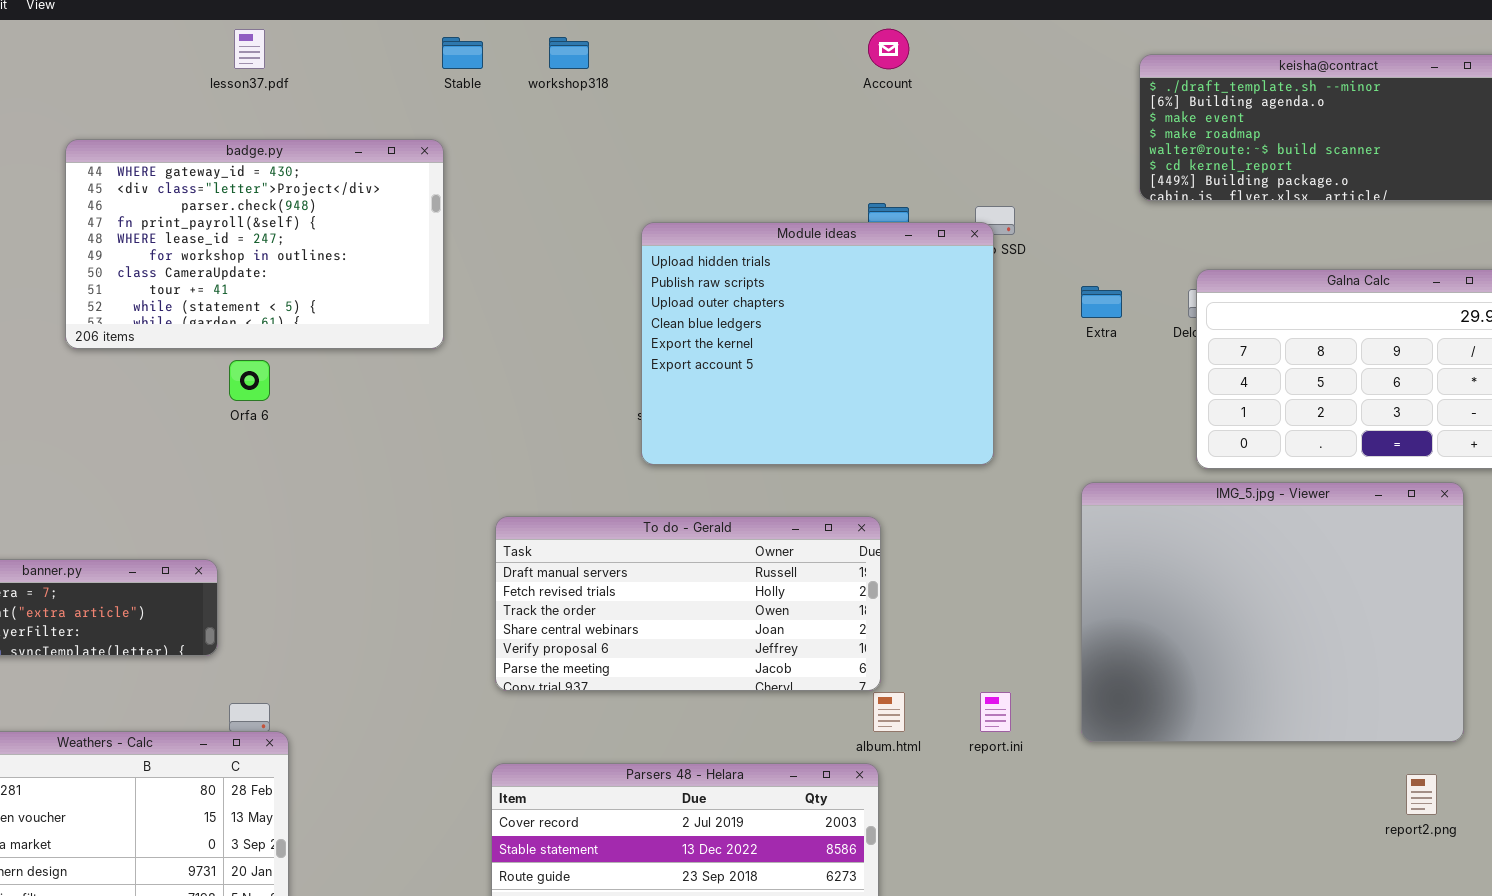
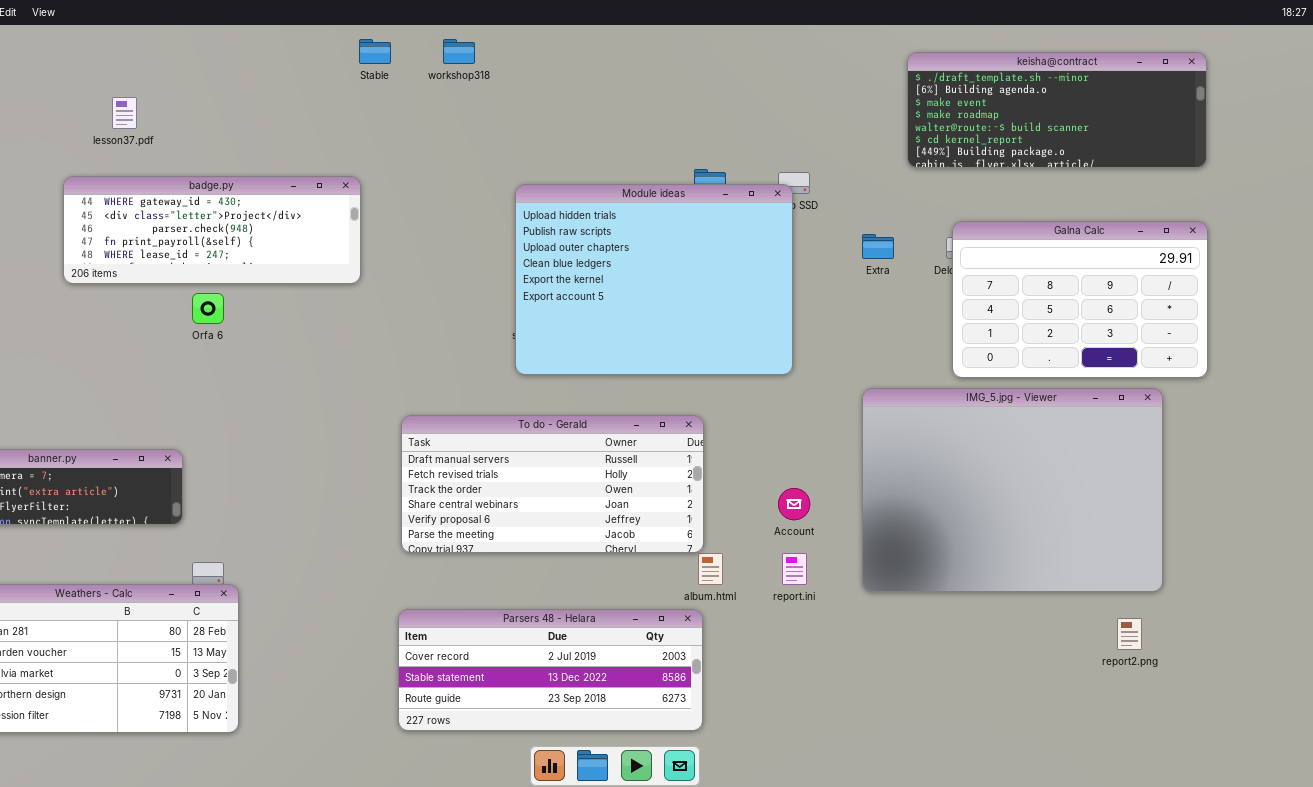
lesson37.pdf: [234,29,265,69] -> [112,97,137,129], moved
Account: [868,29,909,69] -> [778,488,810,520], moved
badge.py: [65,139,444,349] -> [63,176,361,284], resized

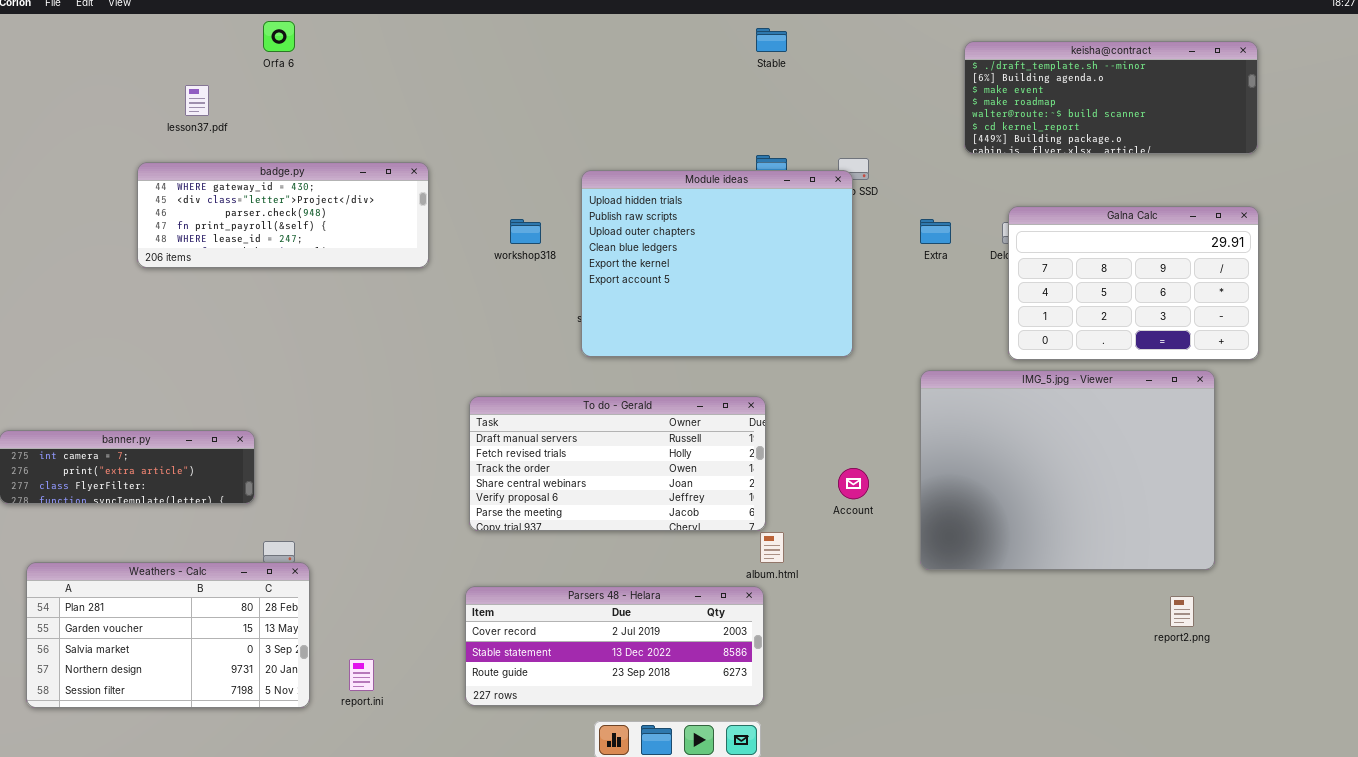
Stable: [359,39,391,64] -> [756,28,787,52], moved
workshop318: [443,39,475,64] -> [510,219,541,244], moved
Orfa 6: [192,293,224,324] -> [263,21,295,52], moved
report.ini: [782,553,807,585] -> [349,659,374,691], moved

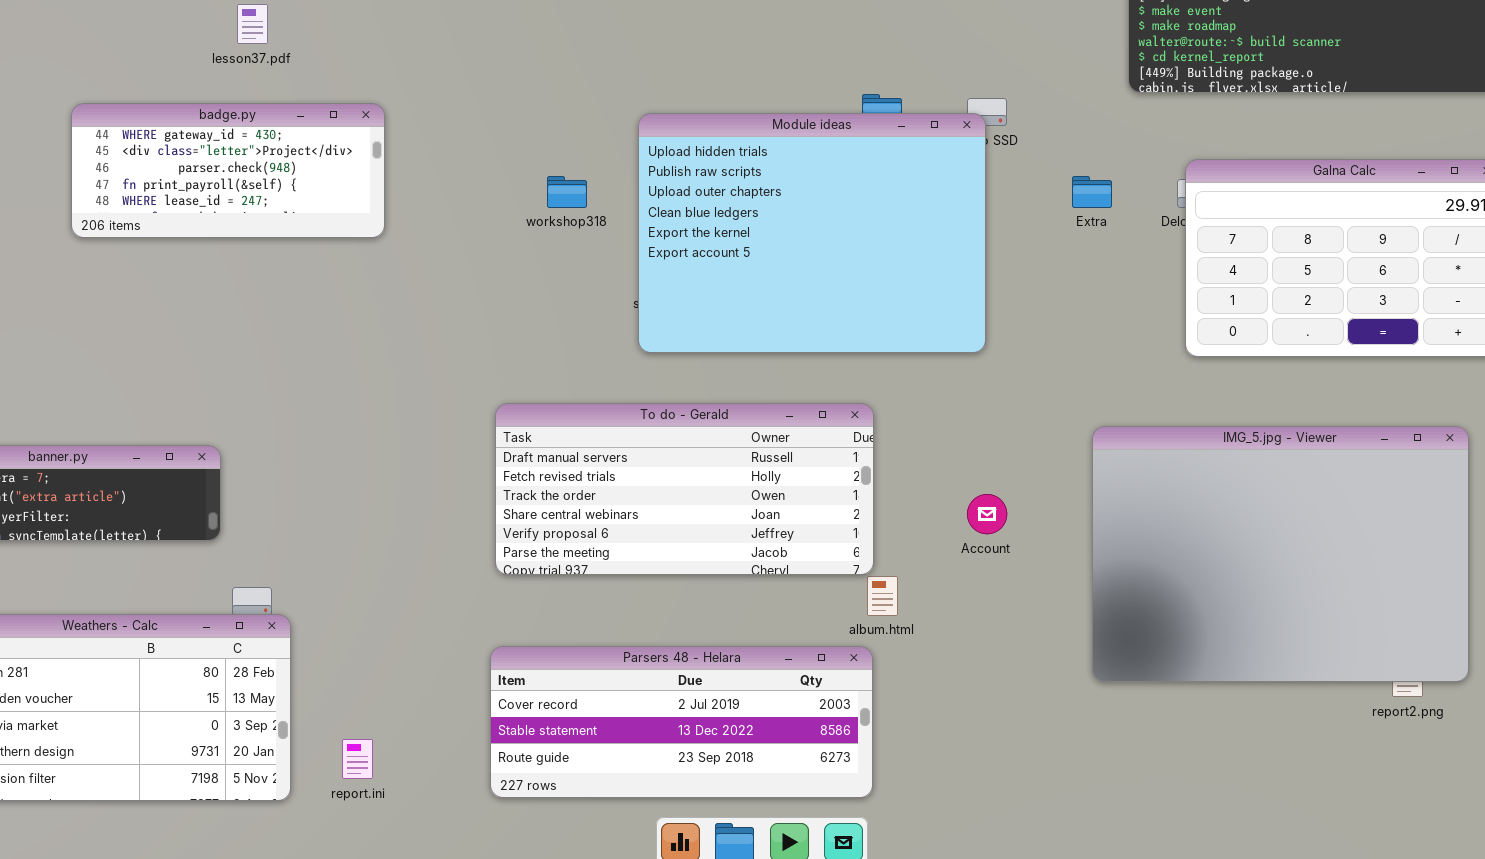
lesson37.pdf: [185,85,209,116] -> [237,4,268,44], moved
badge.py: [137,162,429,268] -> [71,103,385,238], resized
IMG_5.jpg - Viewer: [920,370,1215,570] -> [1092,426,1469,682], moved

